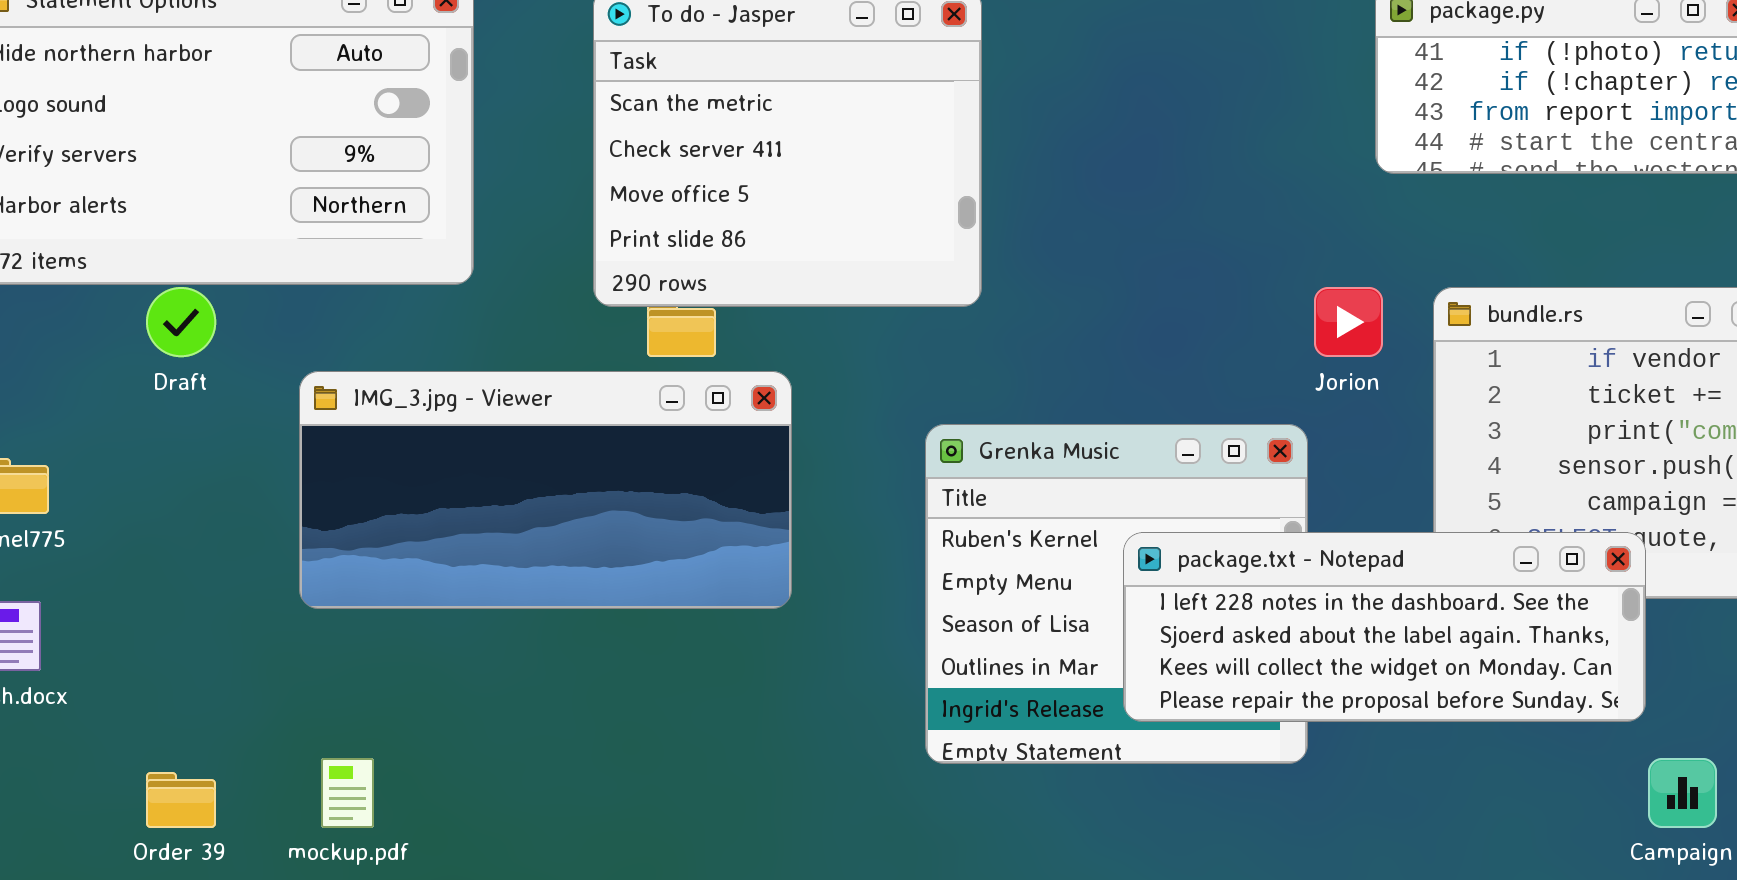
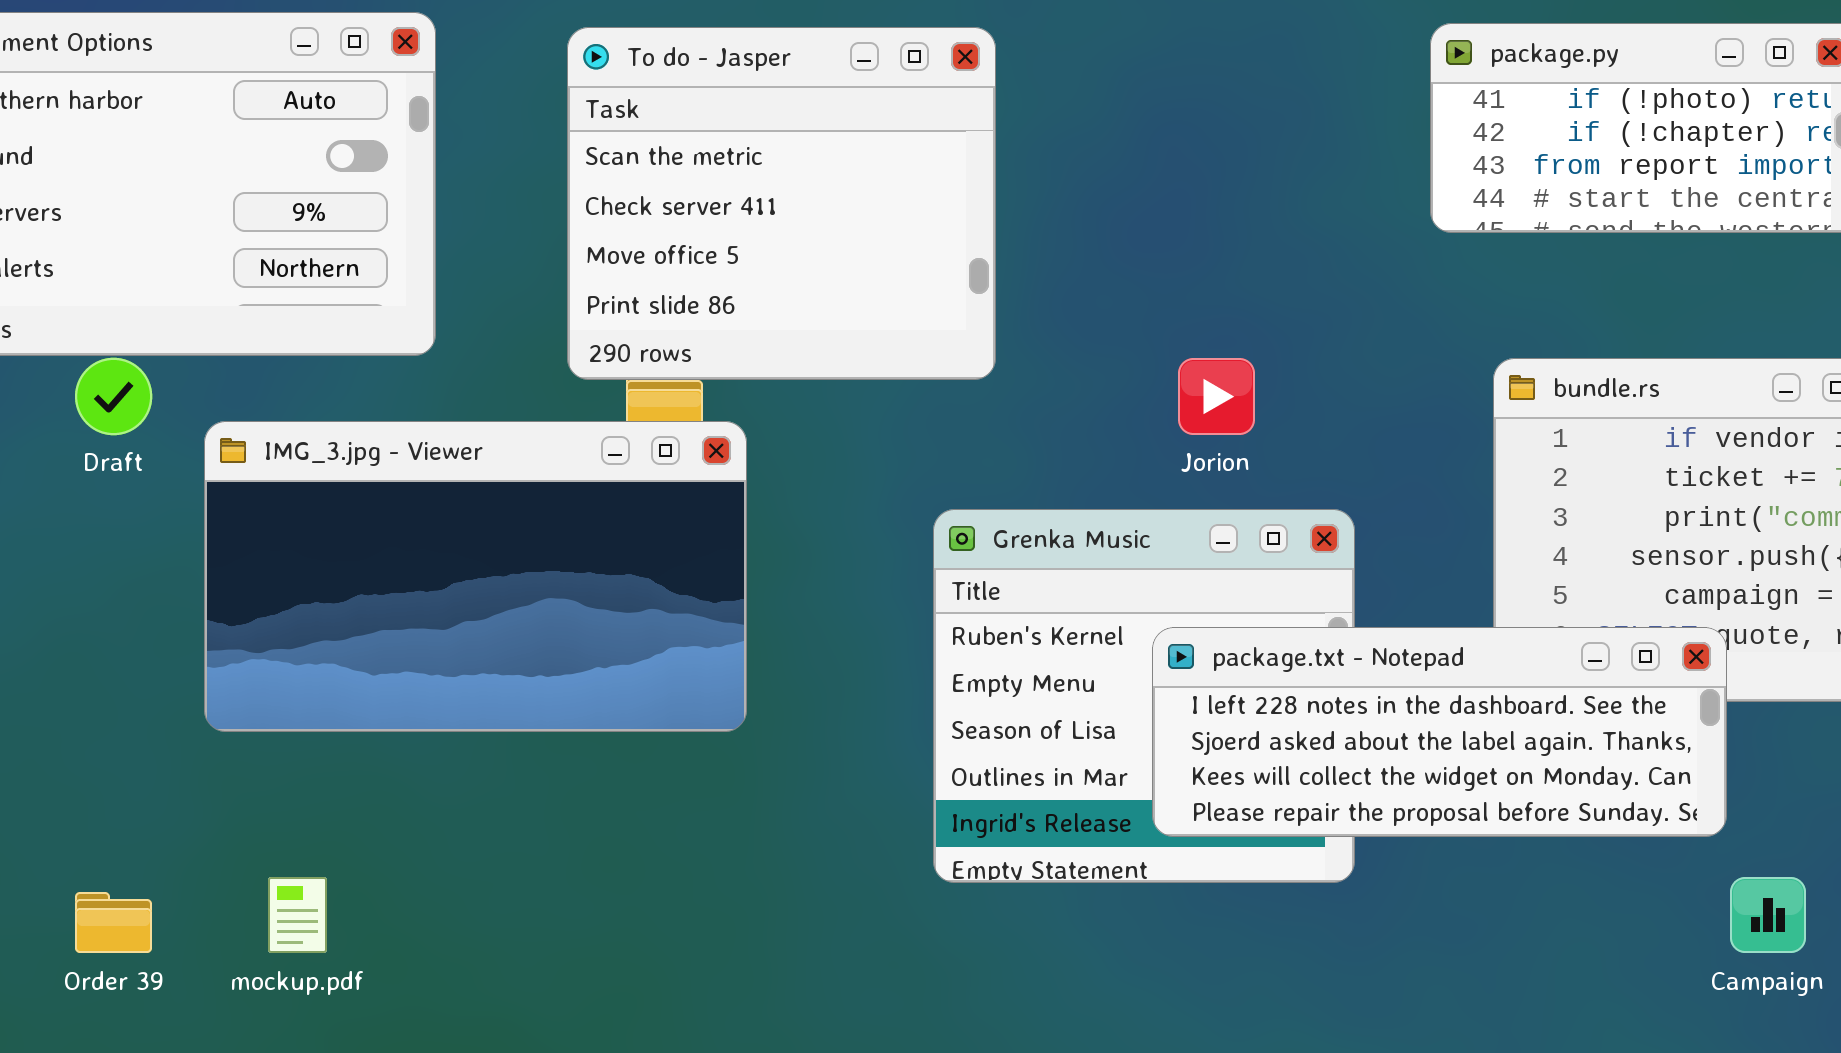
Jorion: [1314,287,1383,357] -> [1178,358,1255,435], moved
IMG_3.jpg - Viewer: [299,371,792,609] -> [204,421,747,732], moved, resized

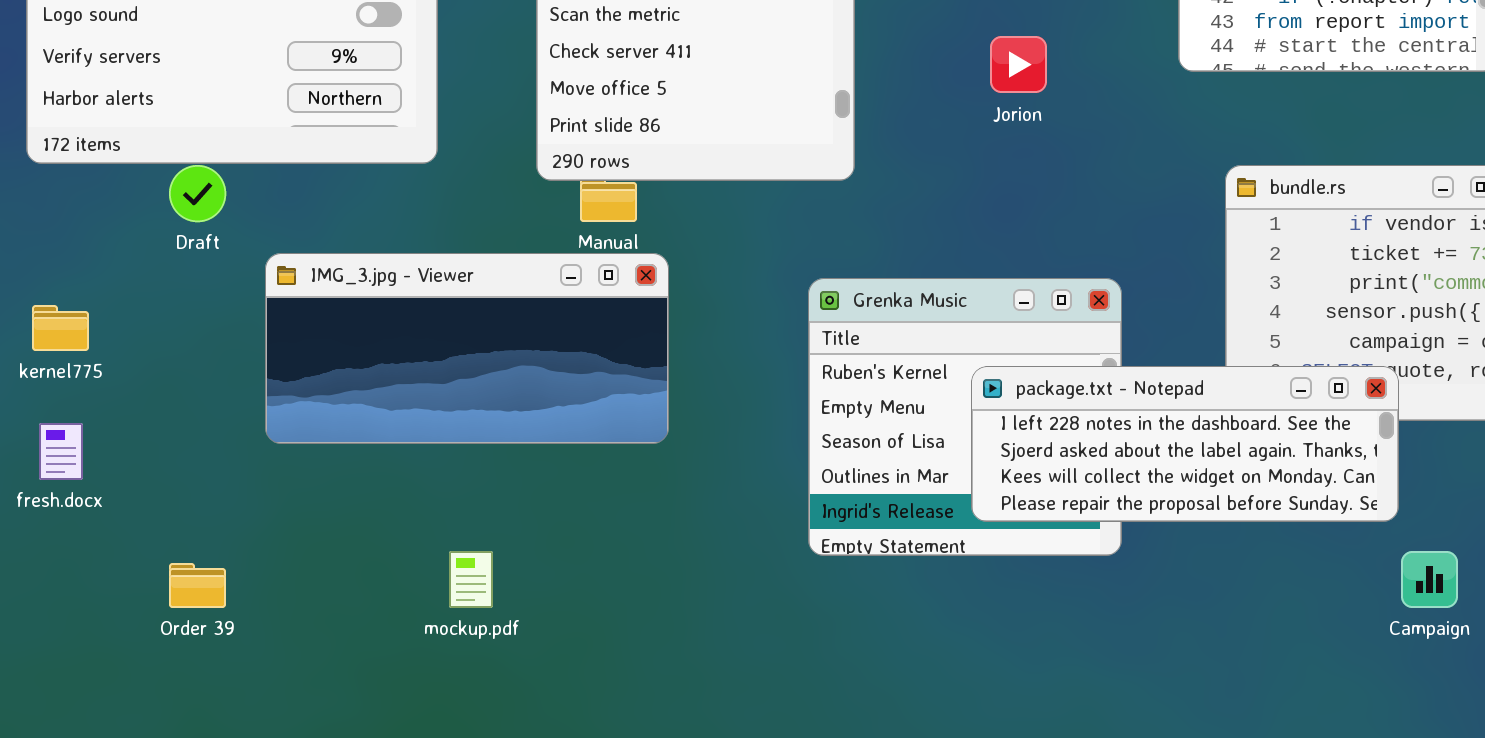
Jorion: [1178,358,1255,435] -> [990,36,1047,93], moved
IMG_3.jpg - Viewer: [204,421,747,732] -> [265,253,669,444], resized
mockup.pdf: [268,877,327,953] -> [449,551,493,608], moved

